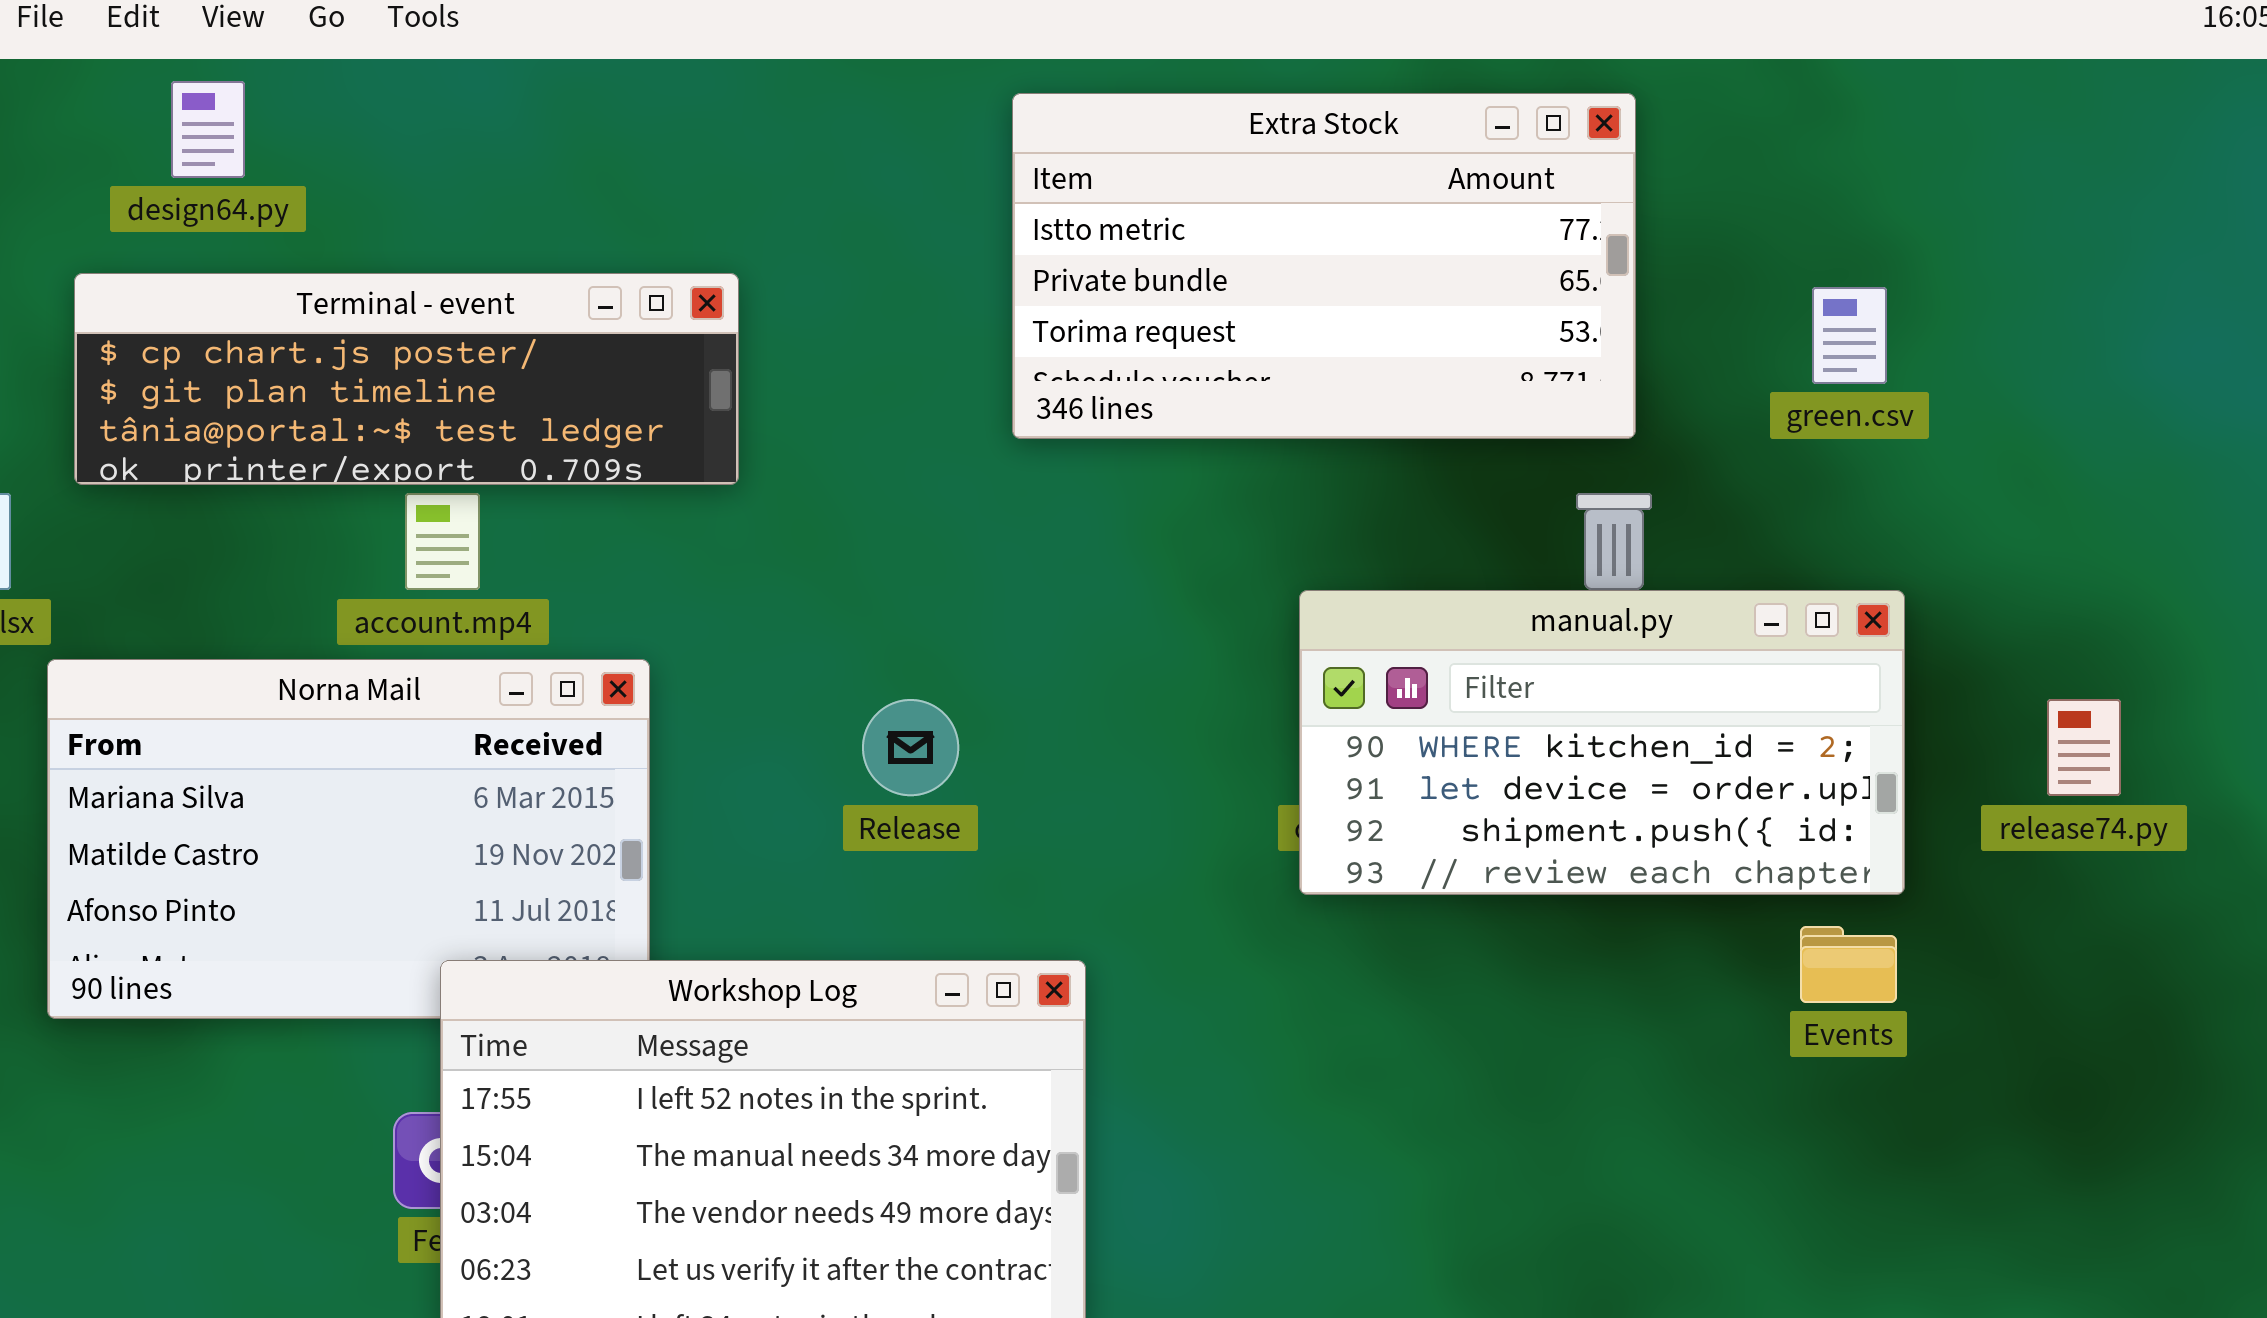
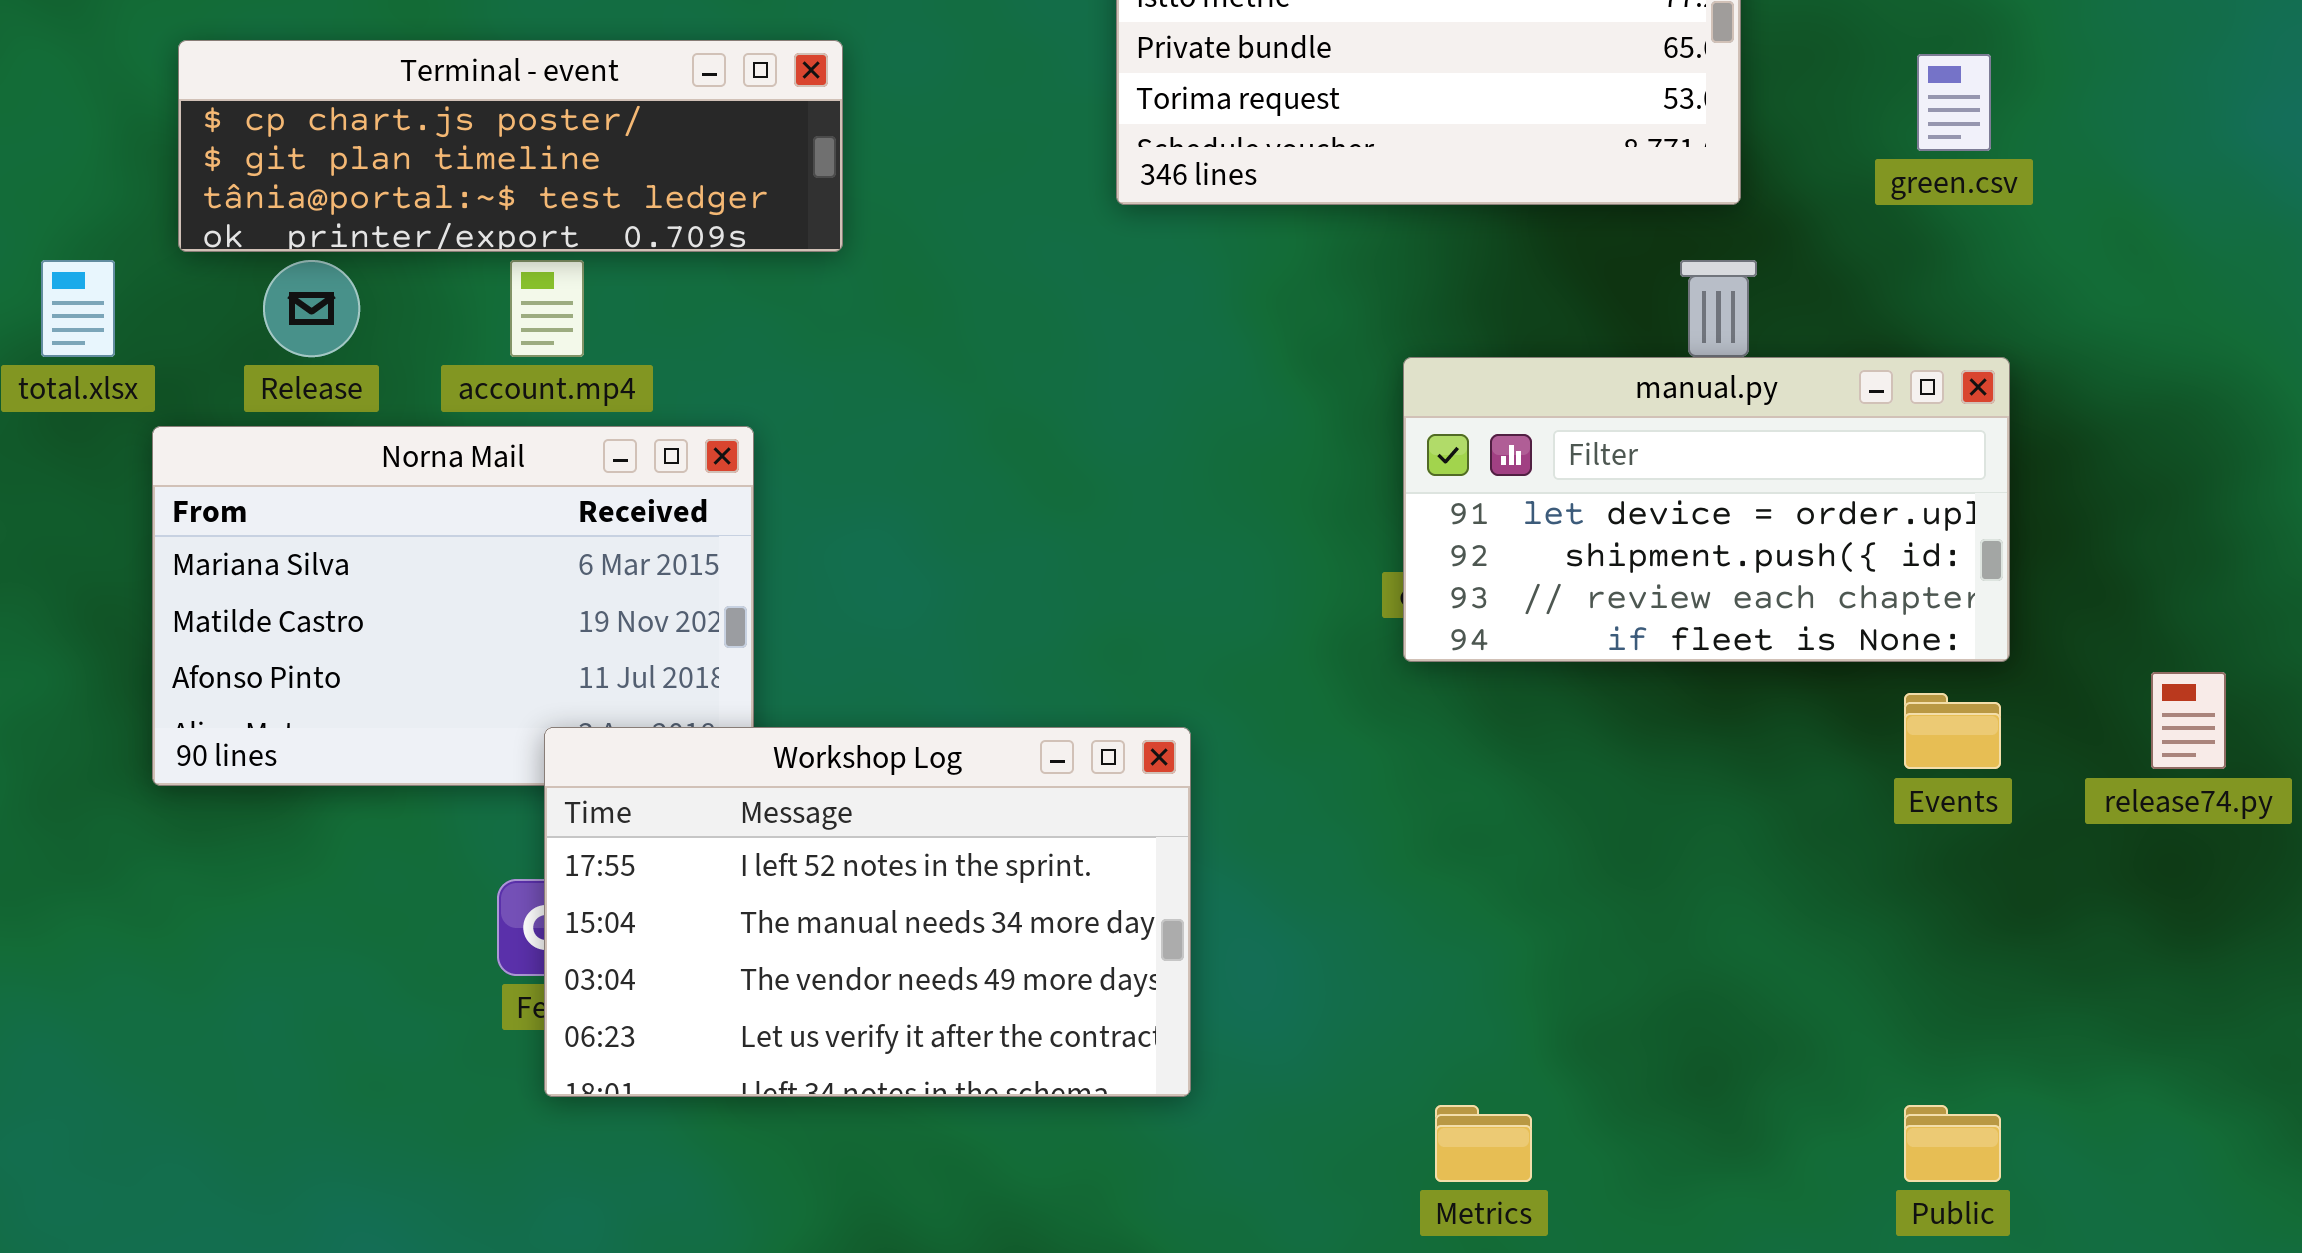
manual.py: [1299,590,1905,895] -> [1403,357,2010,662], scrolled down 1 row
Release: [862,699,959,796] -> [263,260,360,357], moved
release74.py: [2047,699,2121,796] -> [2151,672,2226,769], moved

